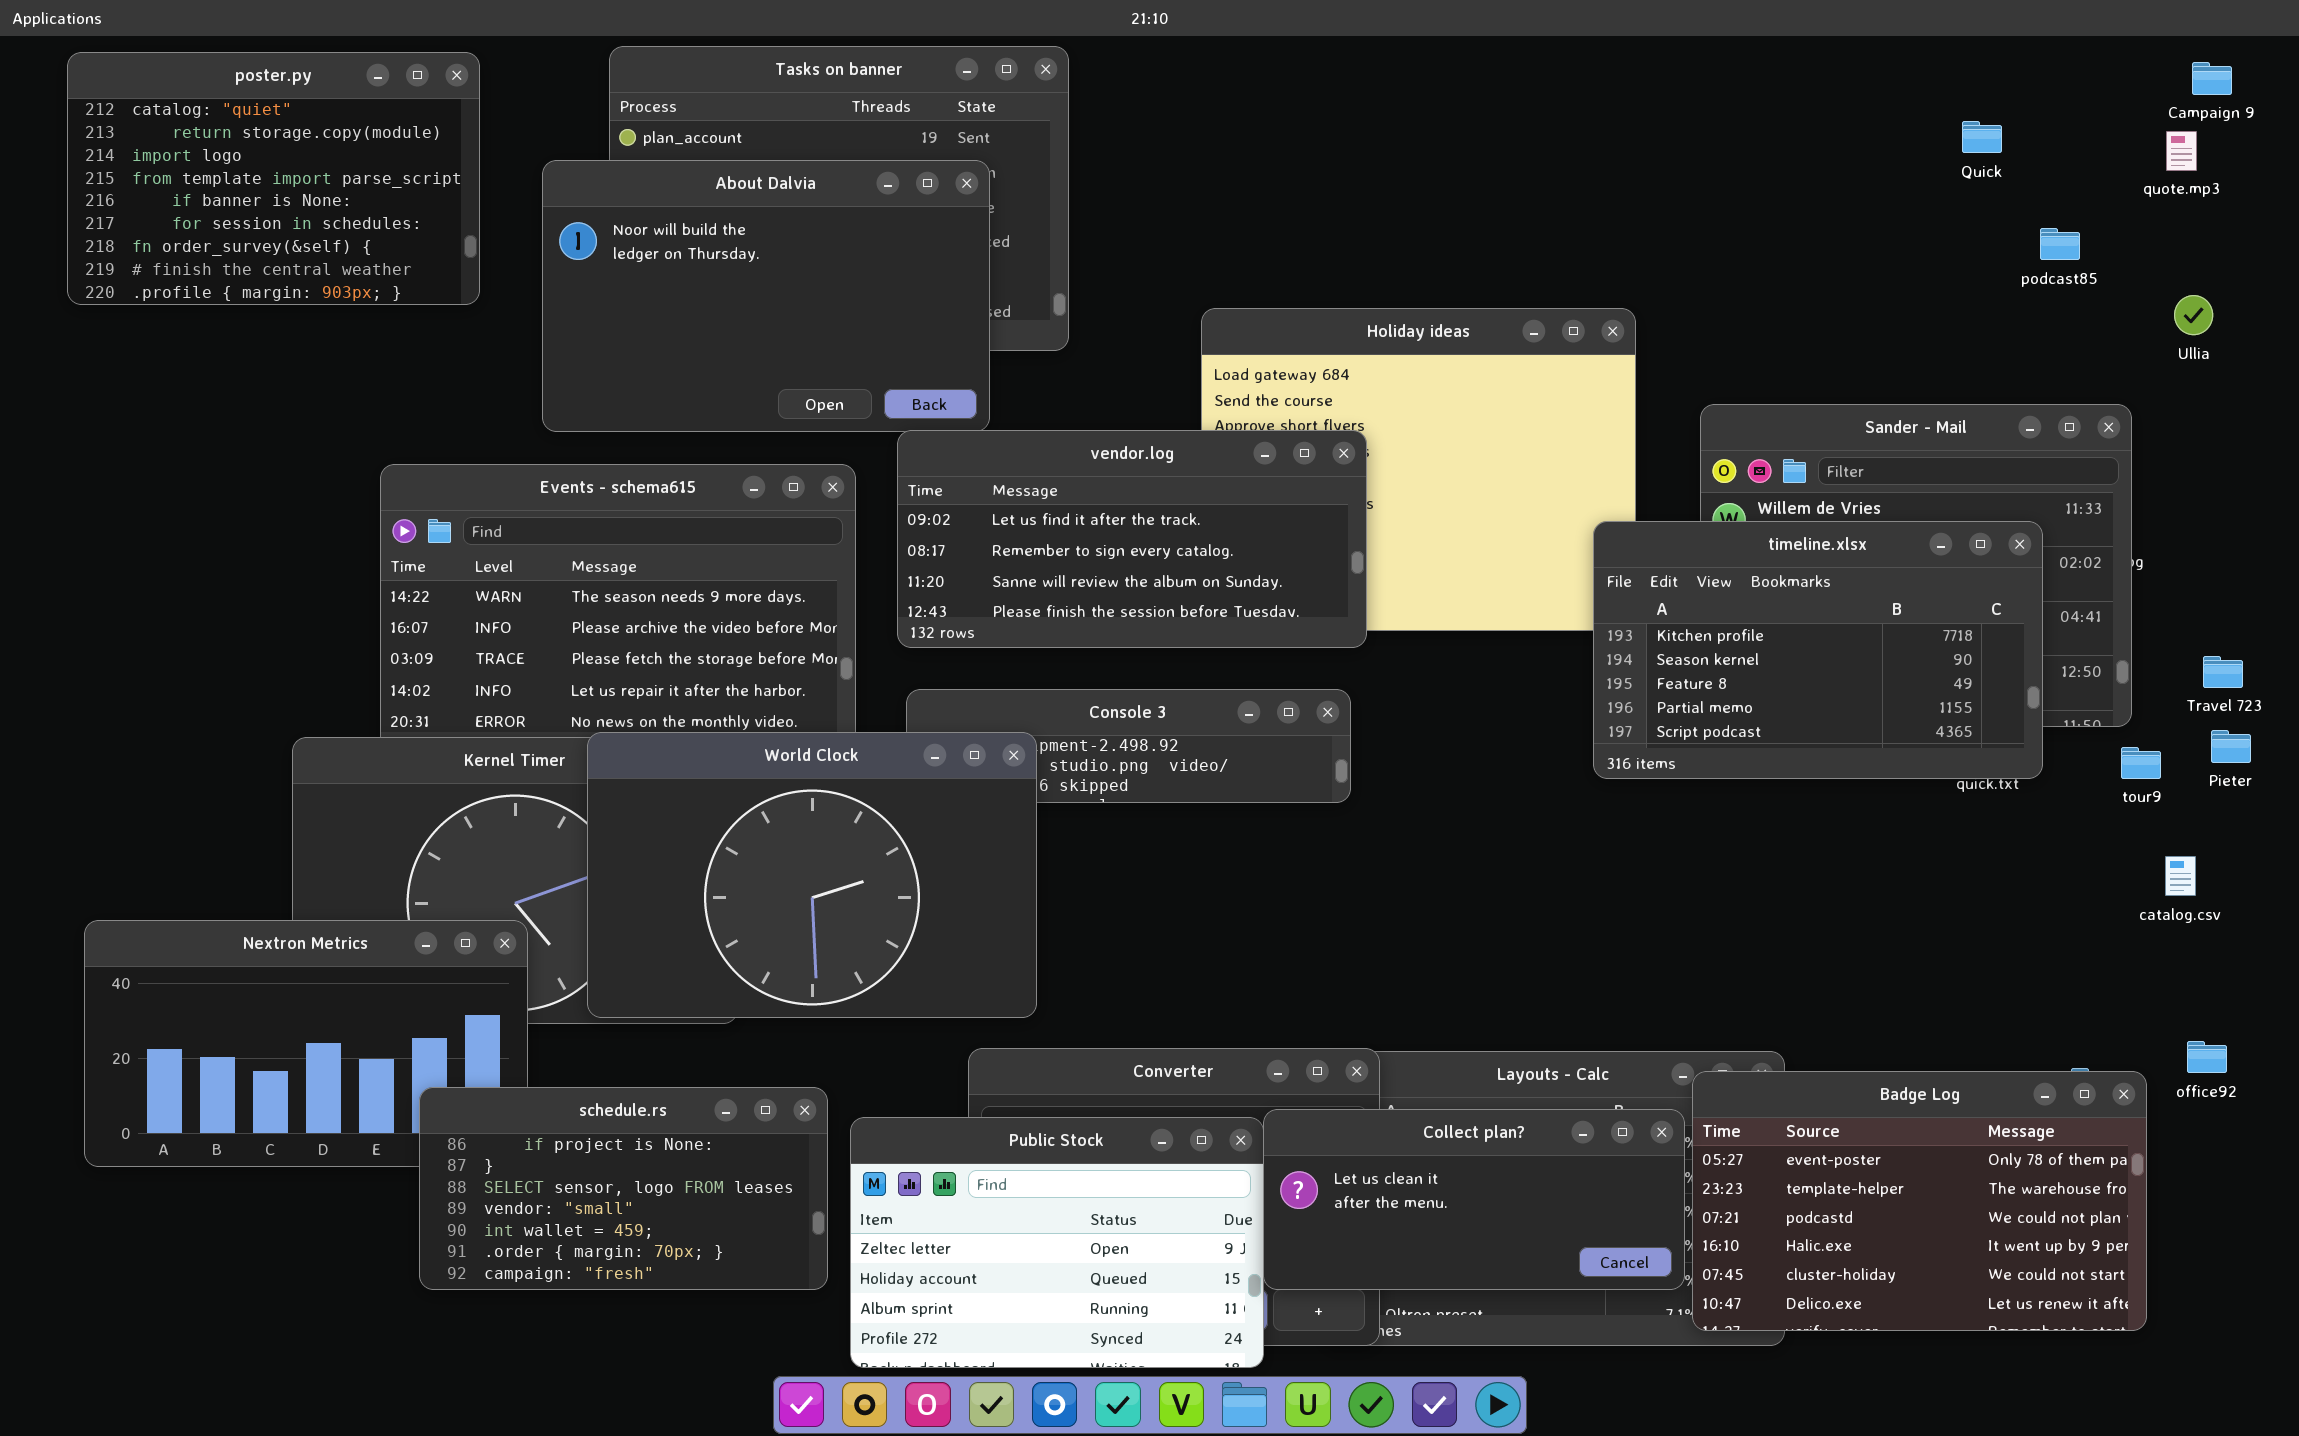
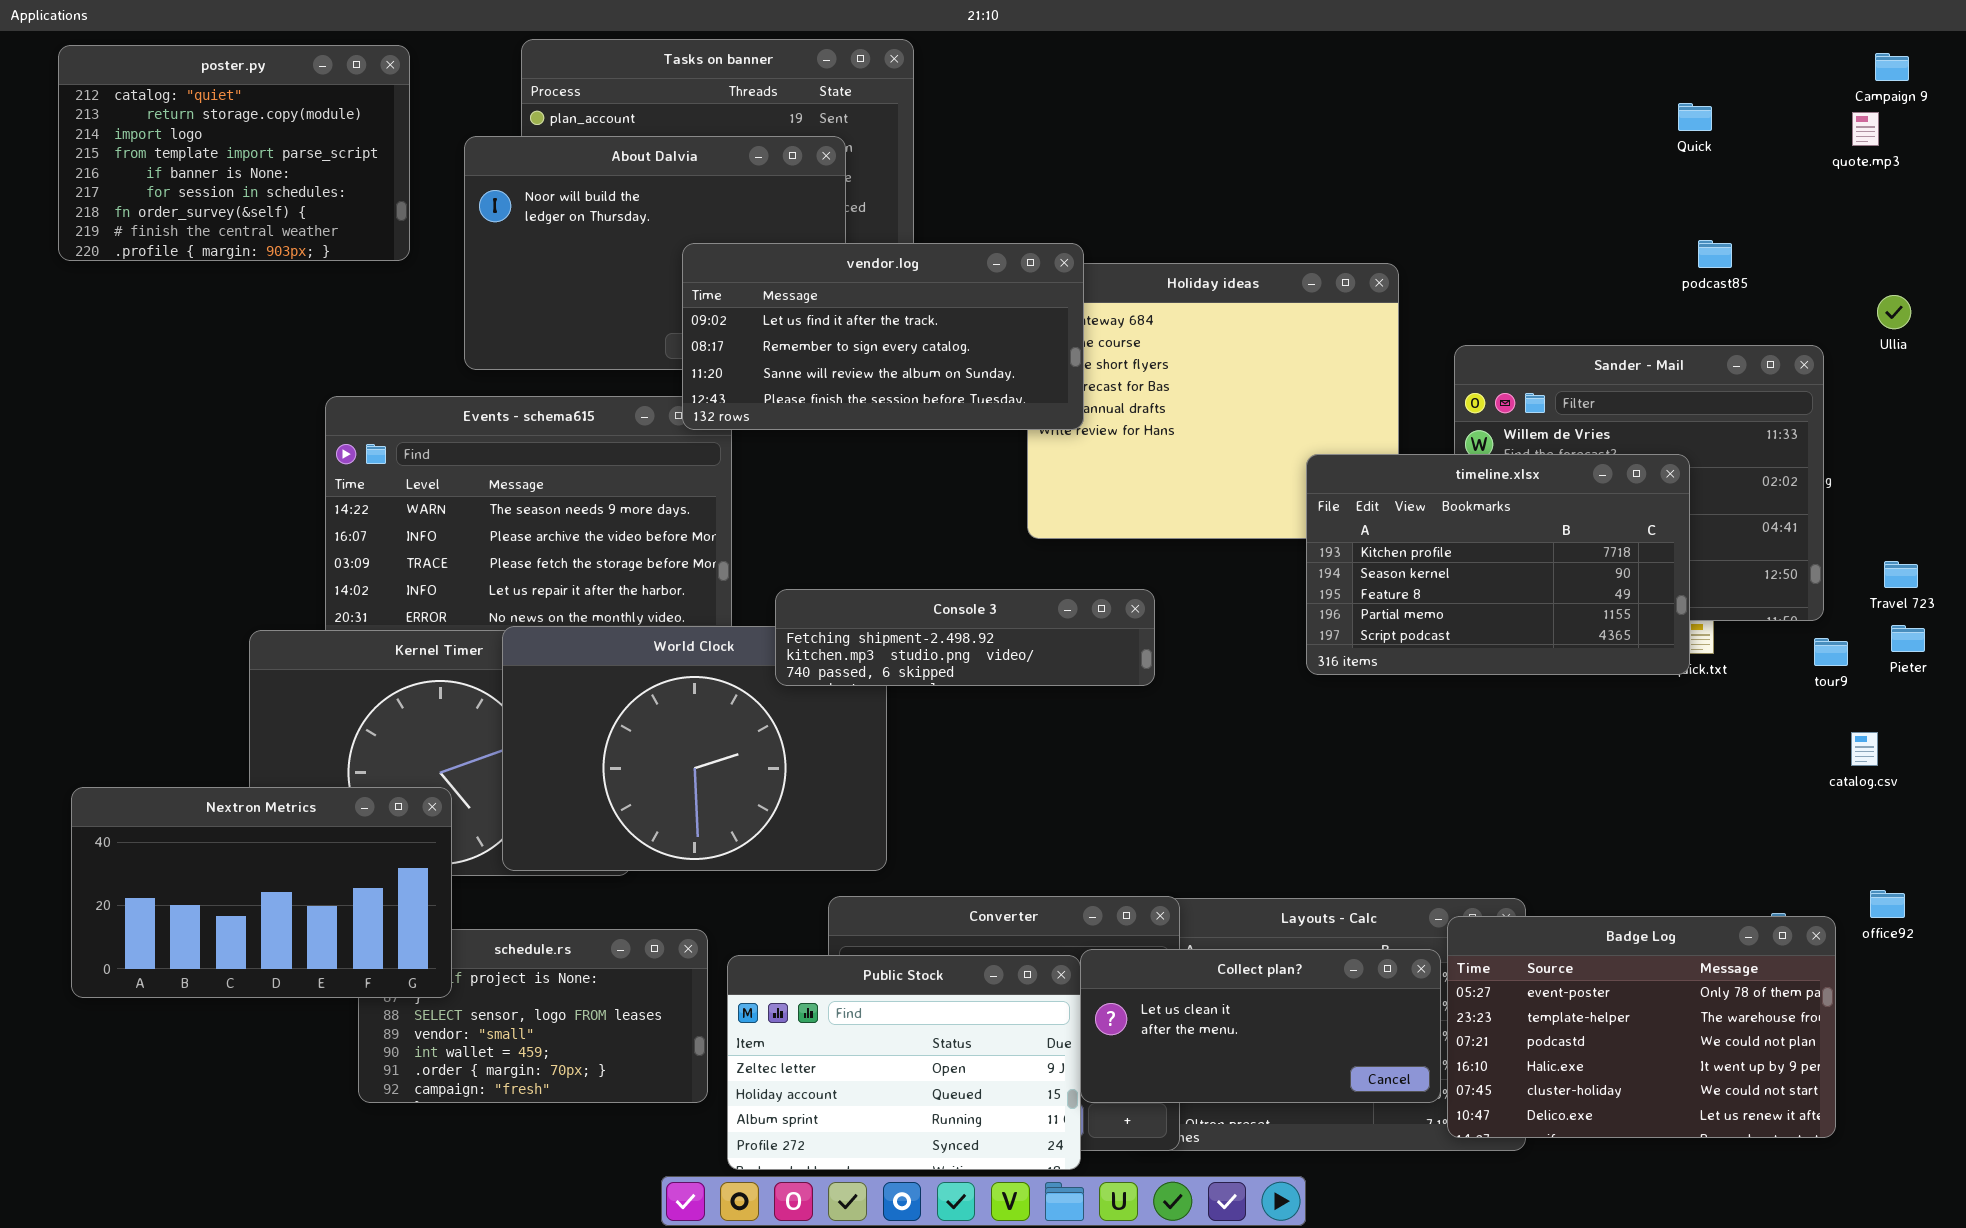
podcast85: [2040,228,2080,260] -> [1698,240,1732,268], moved
Ullia: [2174,295,2213,335] -> [1877,295,1911,329], moved
vendor.log: [897,430,1367,648] -> [682,243,1084,430], moved
timeline.xlsx: [1593,521,2043,779] -> [1306,454,1690,675], moved
Console 3: [906,689,1351,803] -> [775,589,1155,686], raised
Nextron Metrics: [84,920,528,1167] -> [71,787,452,998], raised

